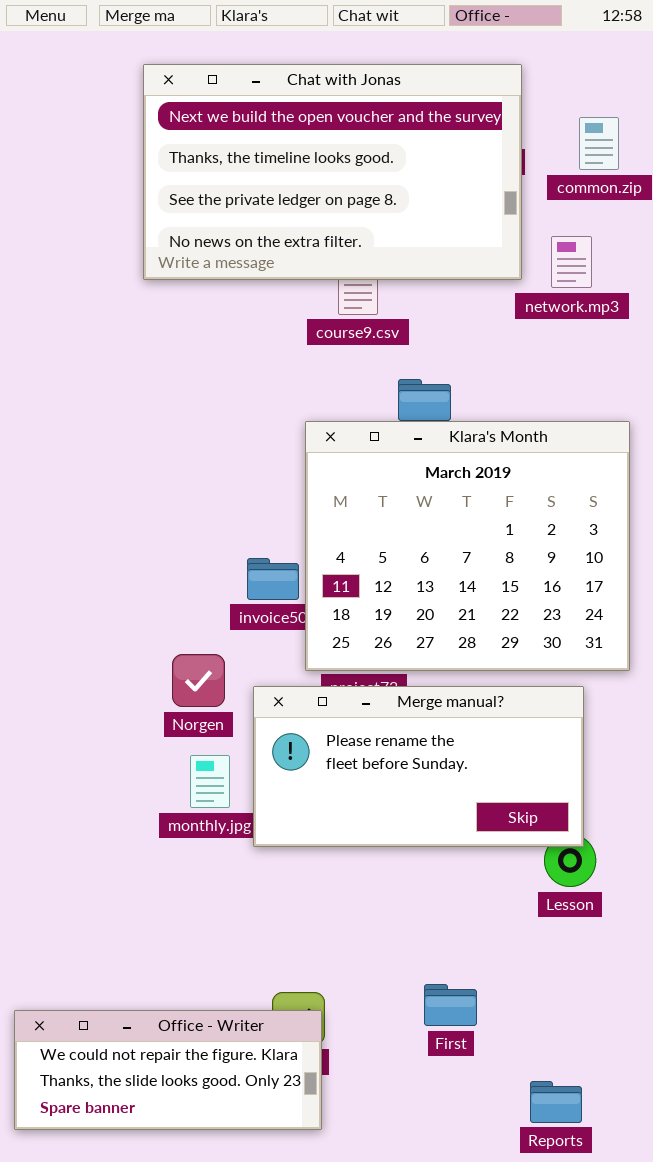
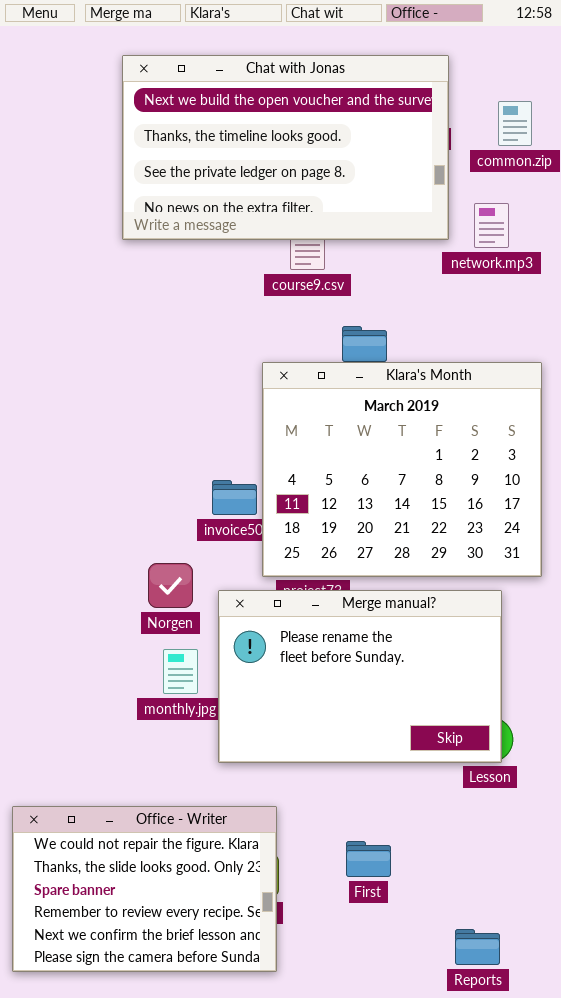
Merge manual?: [253,686,584,847] -> [218,590,502,763], resized
First: [424,984,477,1026] -> [346,841,391,877], moved
Office - Writer: [14,1010,322,1130] -> [12,806,277,972], resized

